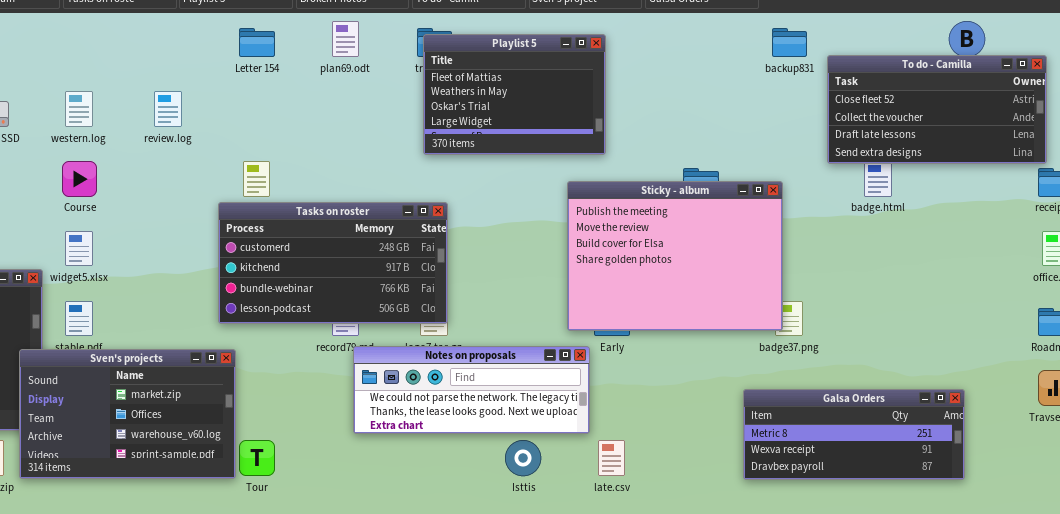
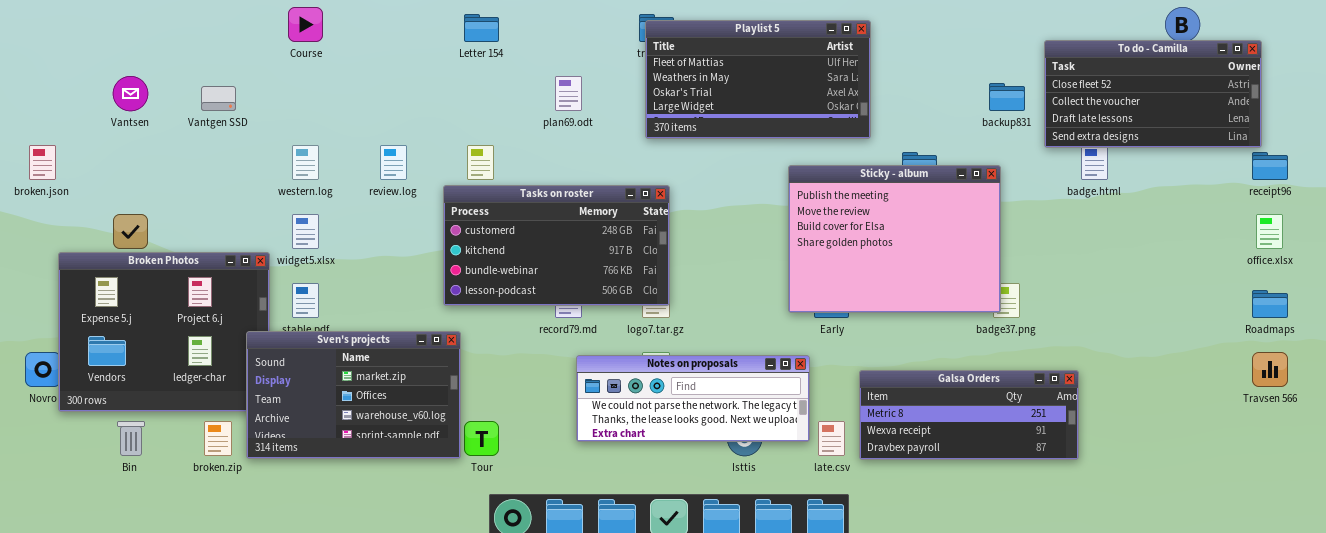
plan69.odt: [332,21,359,57] -> [555,76,582,111], moved
backup831: [772,28,807,57] -> [989,83,1025,111], moved
Playlist 5: [423,34,606,155] -> [645,20,871,139], resized
western.log: [65,91,93,127] -> [292,145,319,180], moved
review.log: [154,91,182,127] -> [380,145,407,180], moved
Course: [62,161,97,197] -> [288,7,323,42], moved
Notes on proposals: [353,346,590,434] -> [576,355,810,442], moved
Galsa Orders: [743,389,965,480] -> [859,370,1079,460], moved

